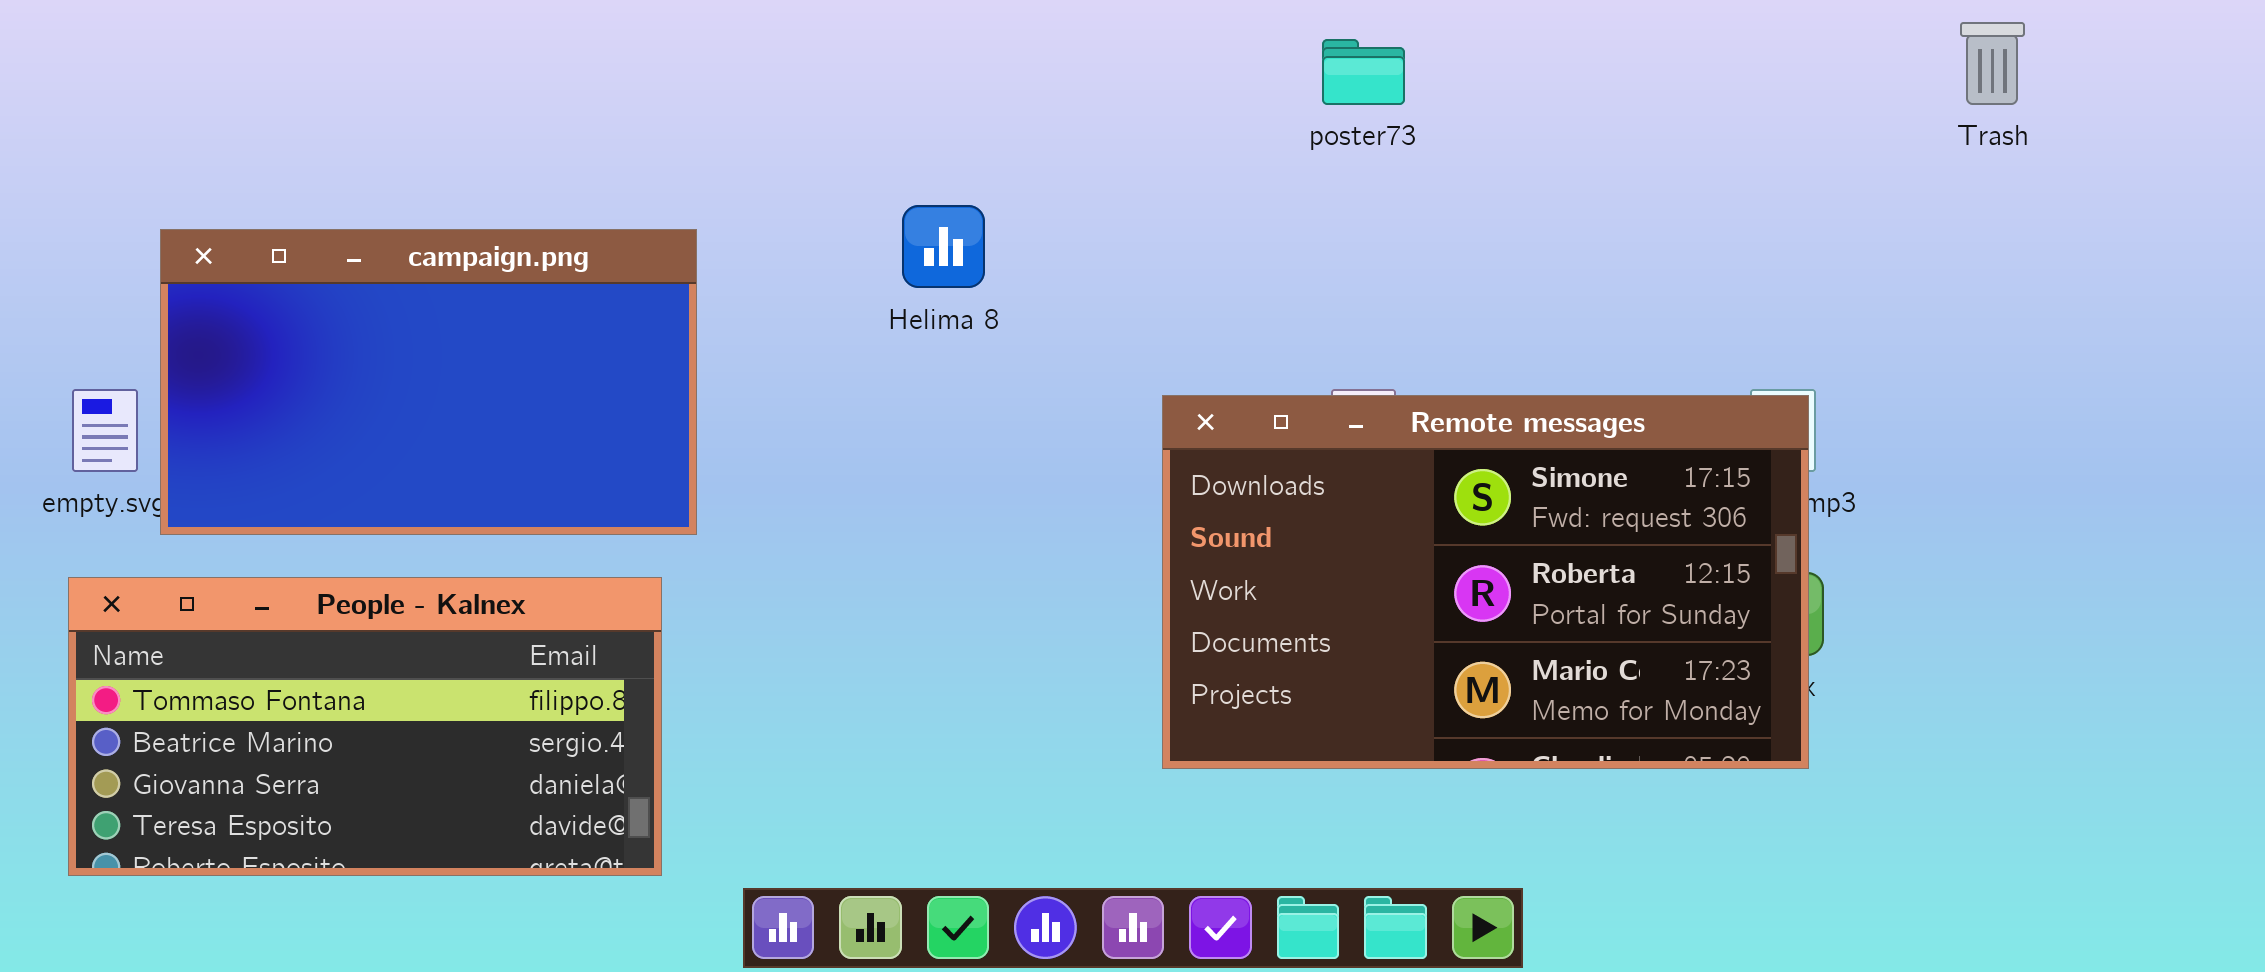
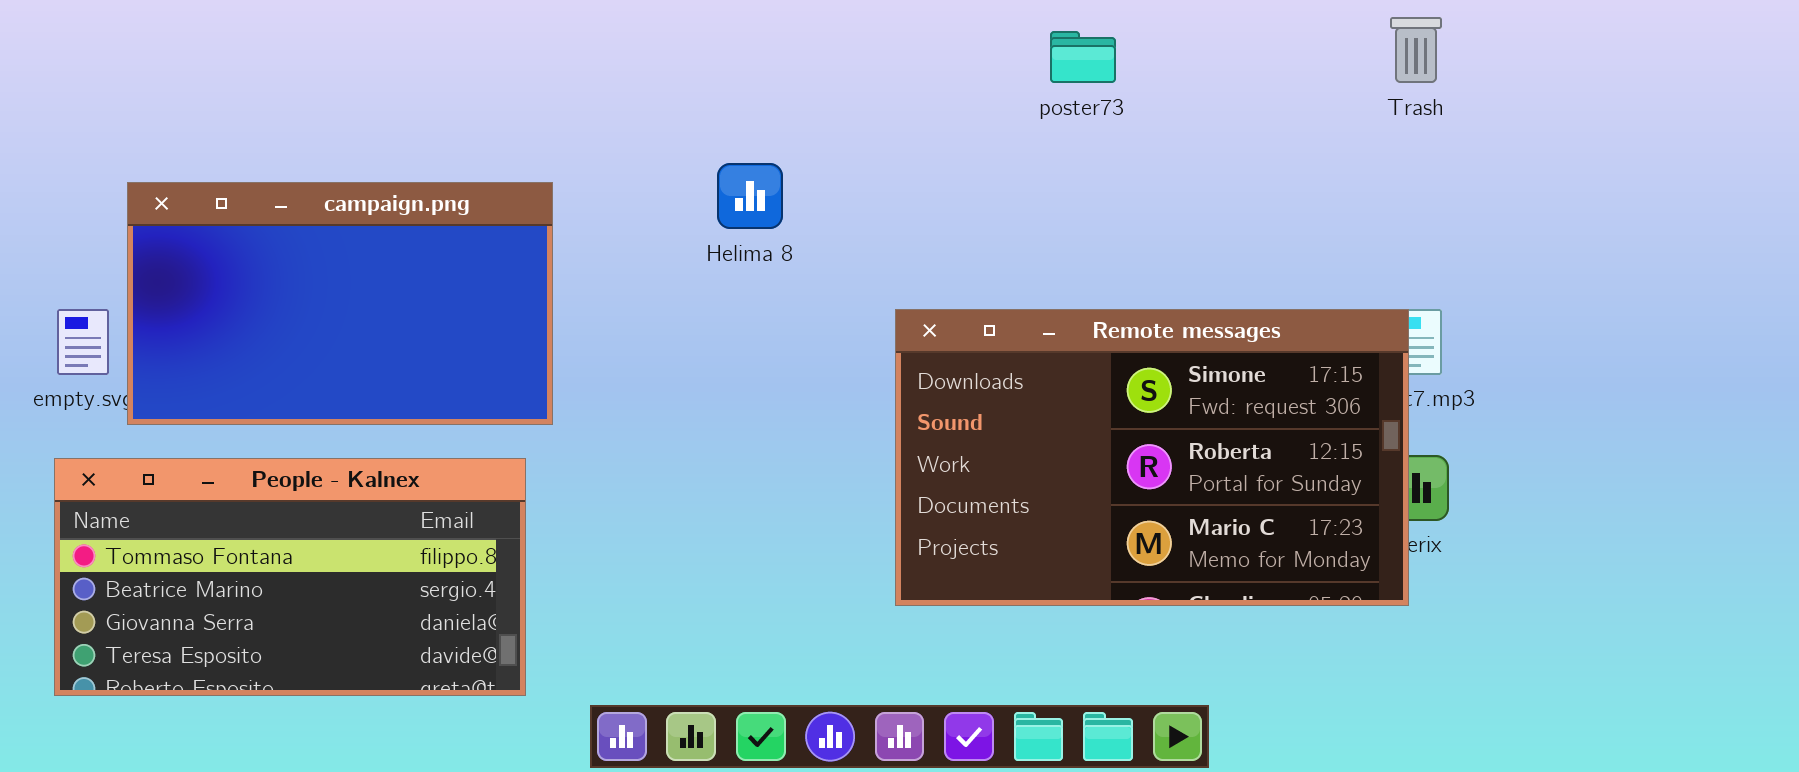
Trash: [1960,22,2025,105] -> [1390,17,1442,83], moved
Remote messages: [1162,395,1809,769] -> [895,309,1409,606], moved

